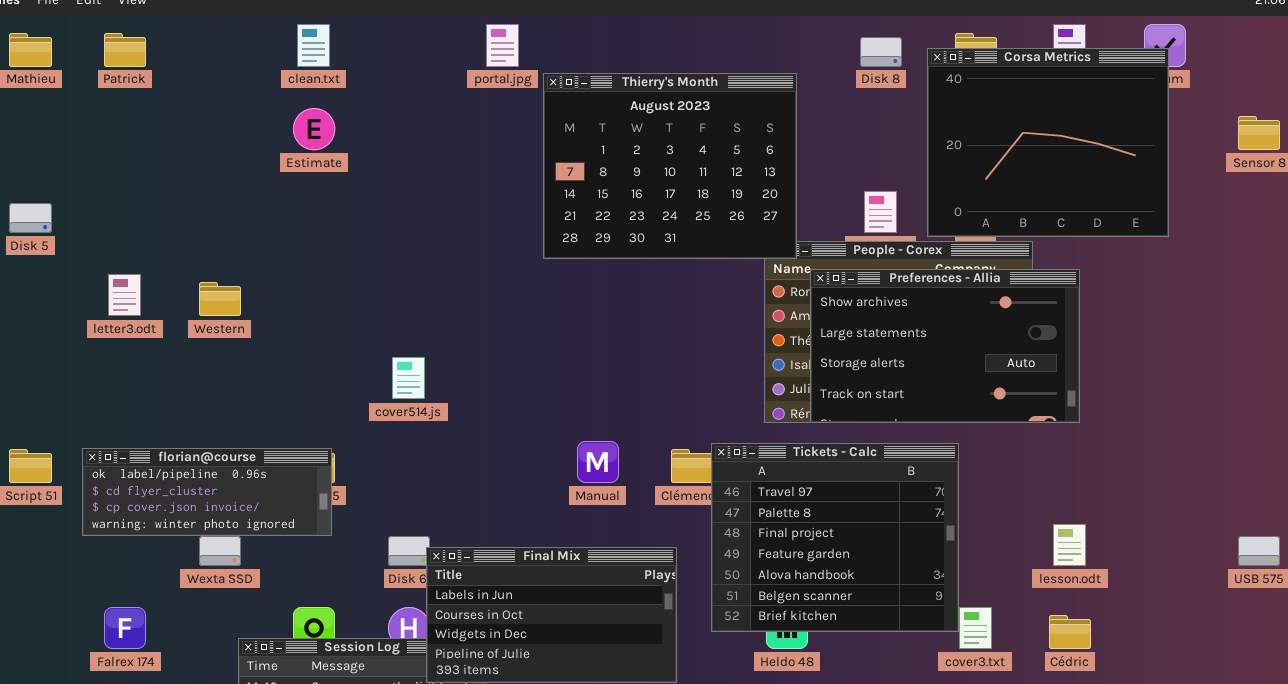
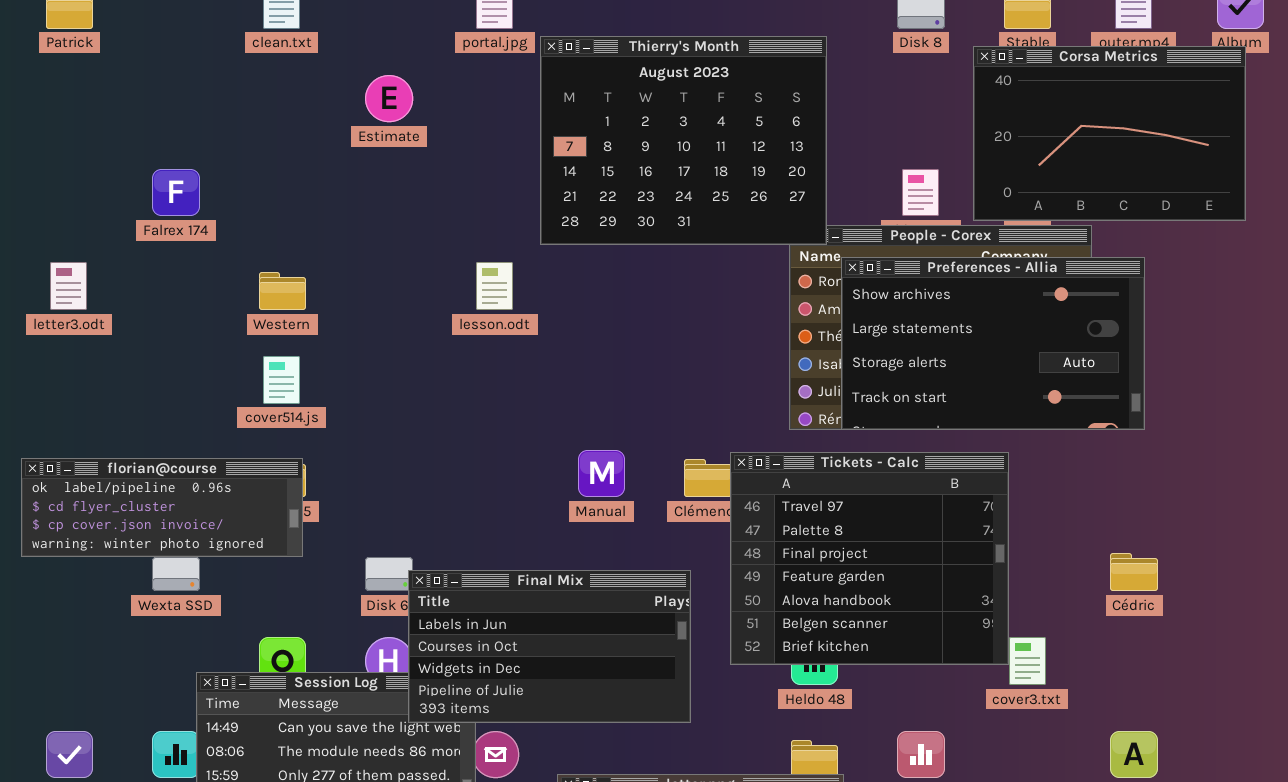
Corsa Metrics: [927,48,1169,237] -> [973,46,1246,221], resized
Estimate: [293,108,335,150] -> [365,75,413,122], moved
Western: [199,282,241,316] -> [259,272,306,310], moved
cover514.js: [392,357,425,399] -> [263,356,300,404], moved
lesson.odt: [1053,524,1086,566] -> [476,262,513,310], moved
Falrex 174: [104,607,146,649] -> [152,169,200,216], moved
Cédric: [1049,615,1091,649] -> [1110,553,1158,591], moved

